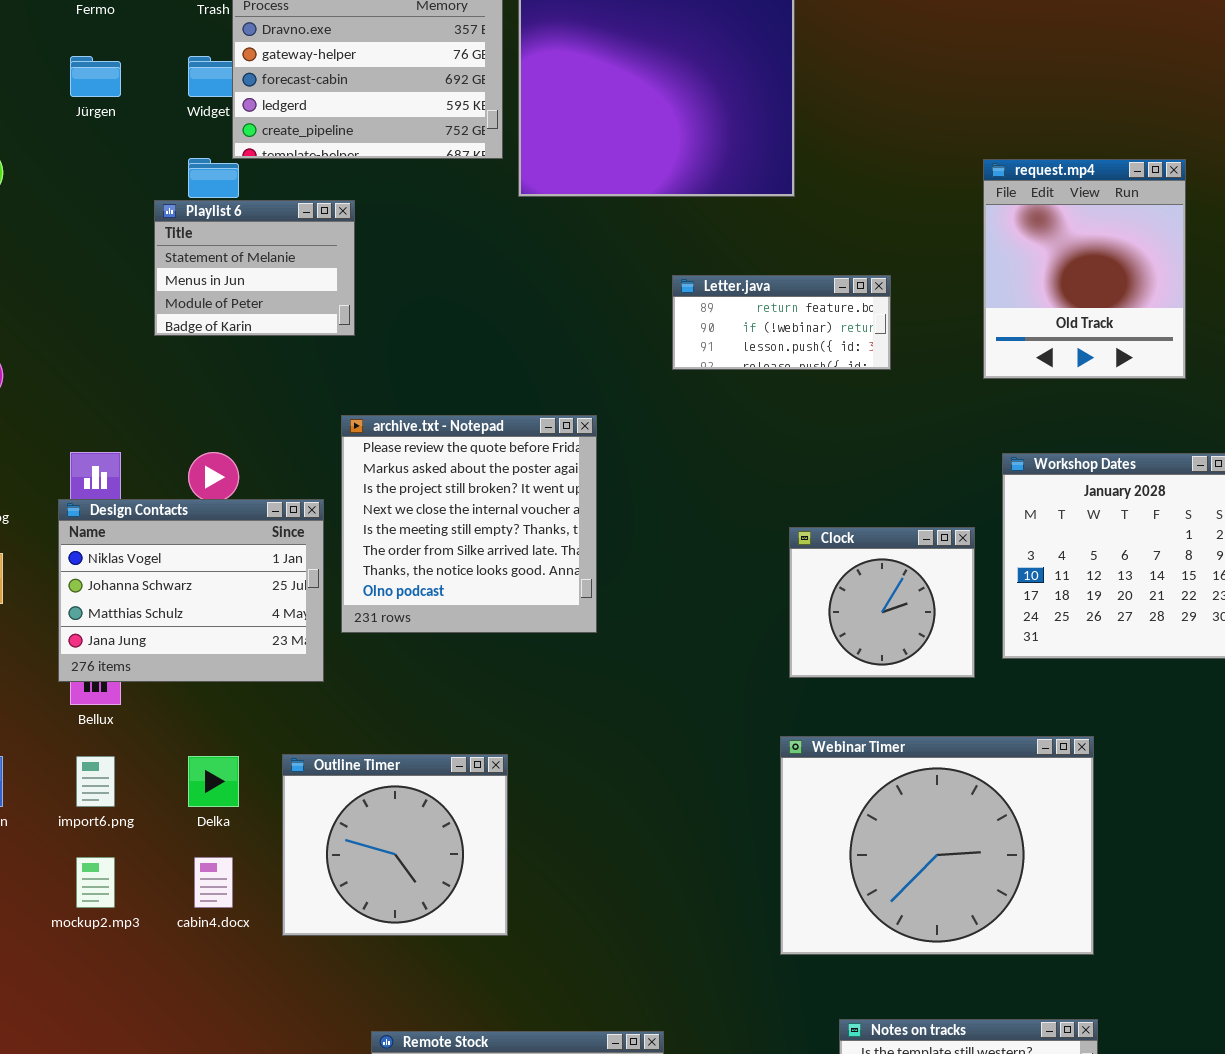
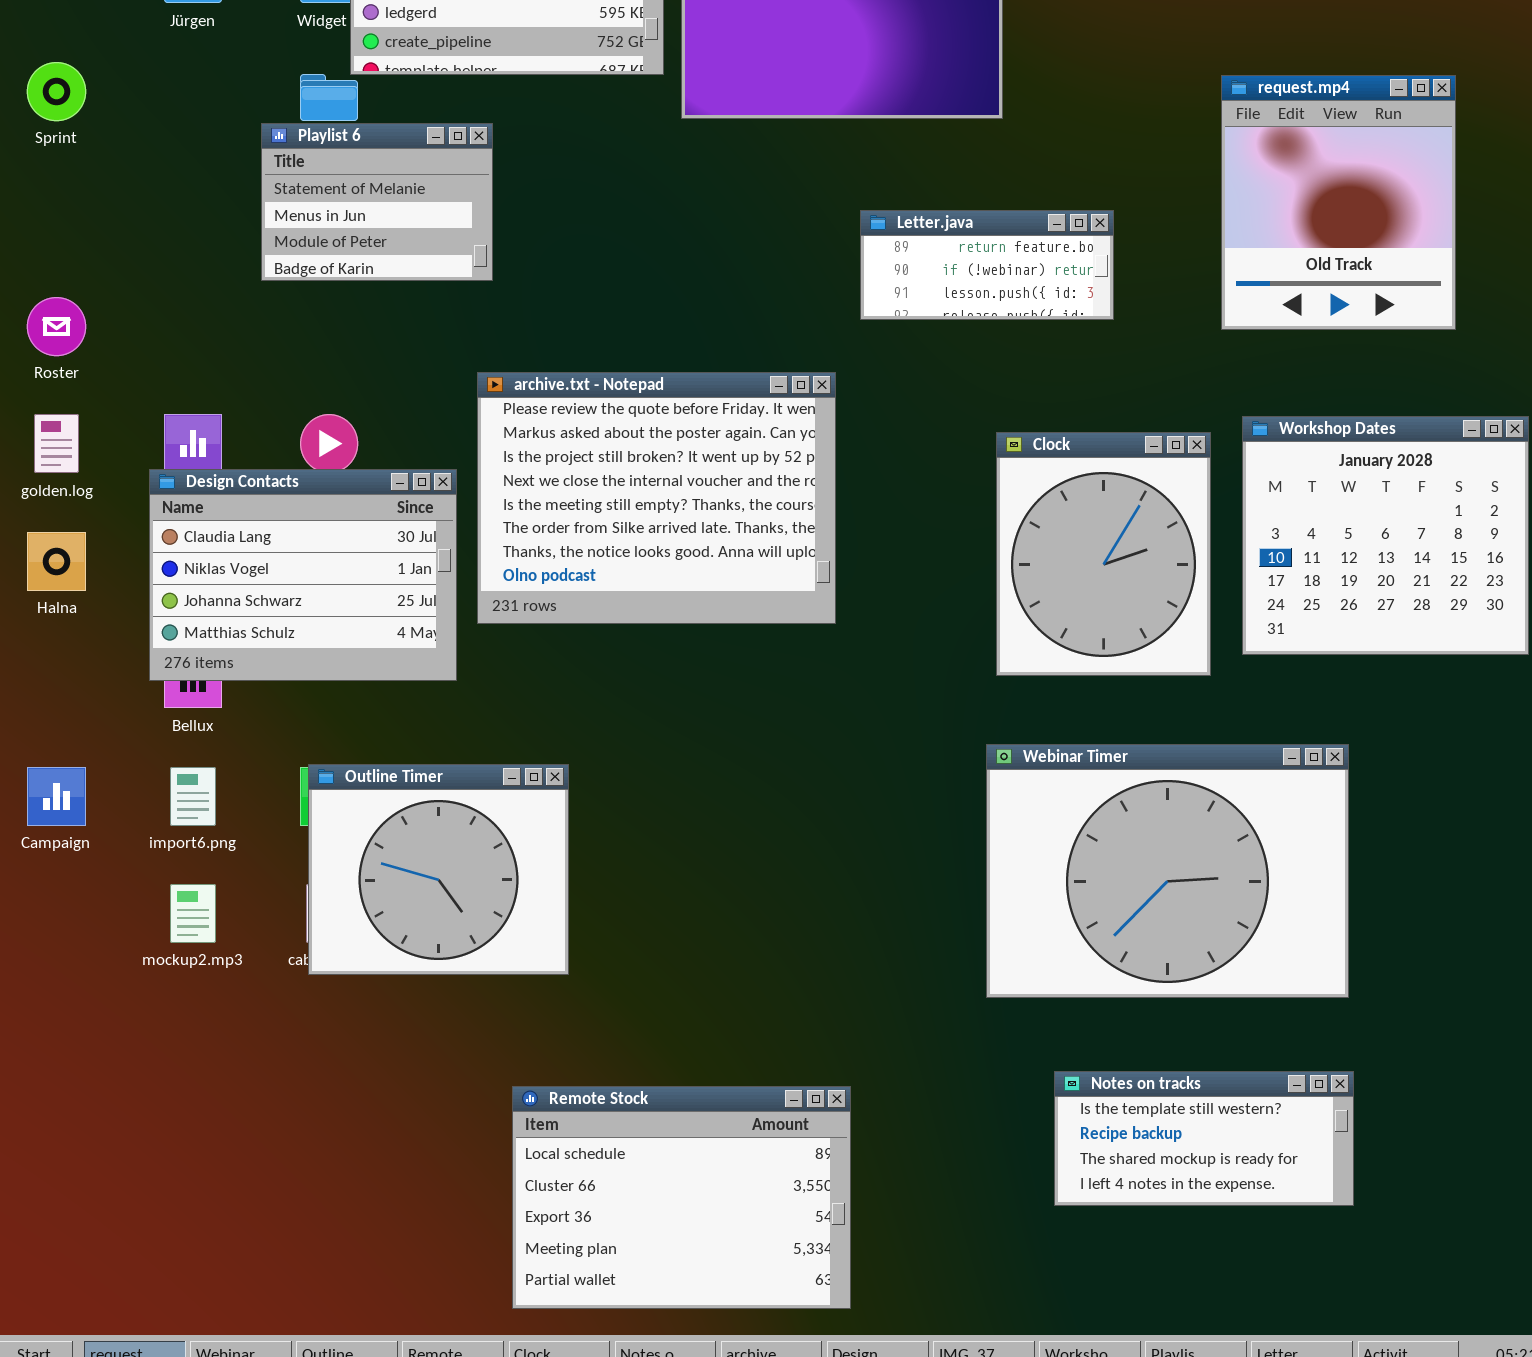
archive.txt - Notepad: [341,415,597,633] -> [477,372,836,624], resized
Design Contacts: [58,499,324,682] -> [149,469,457,681], scrolled up 1 row
Clock: [789,527,975,678] -> [996,432,1211,676], resized
Outline Timer: [282,754,508,936] -> [308,764,569,975], moved

